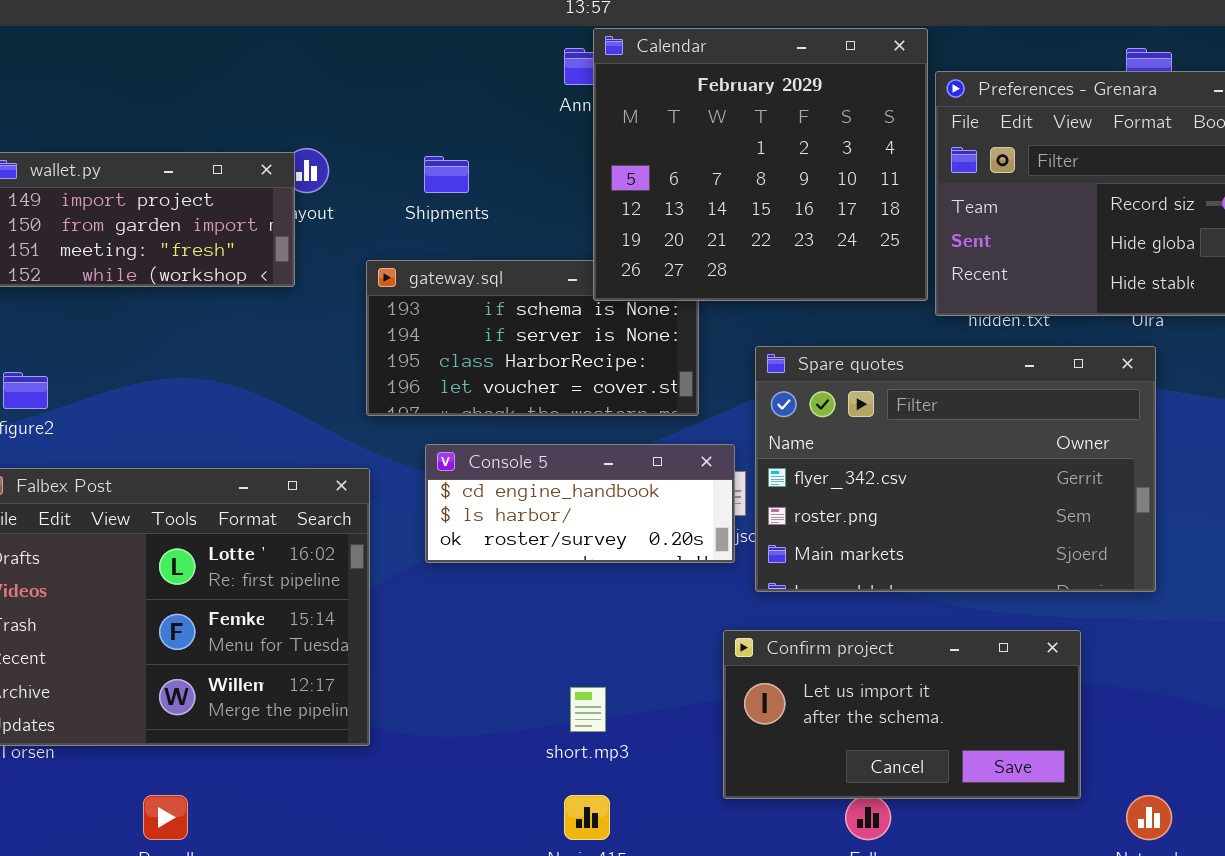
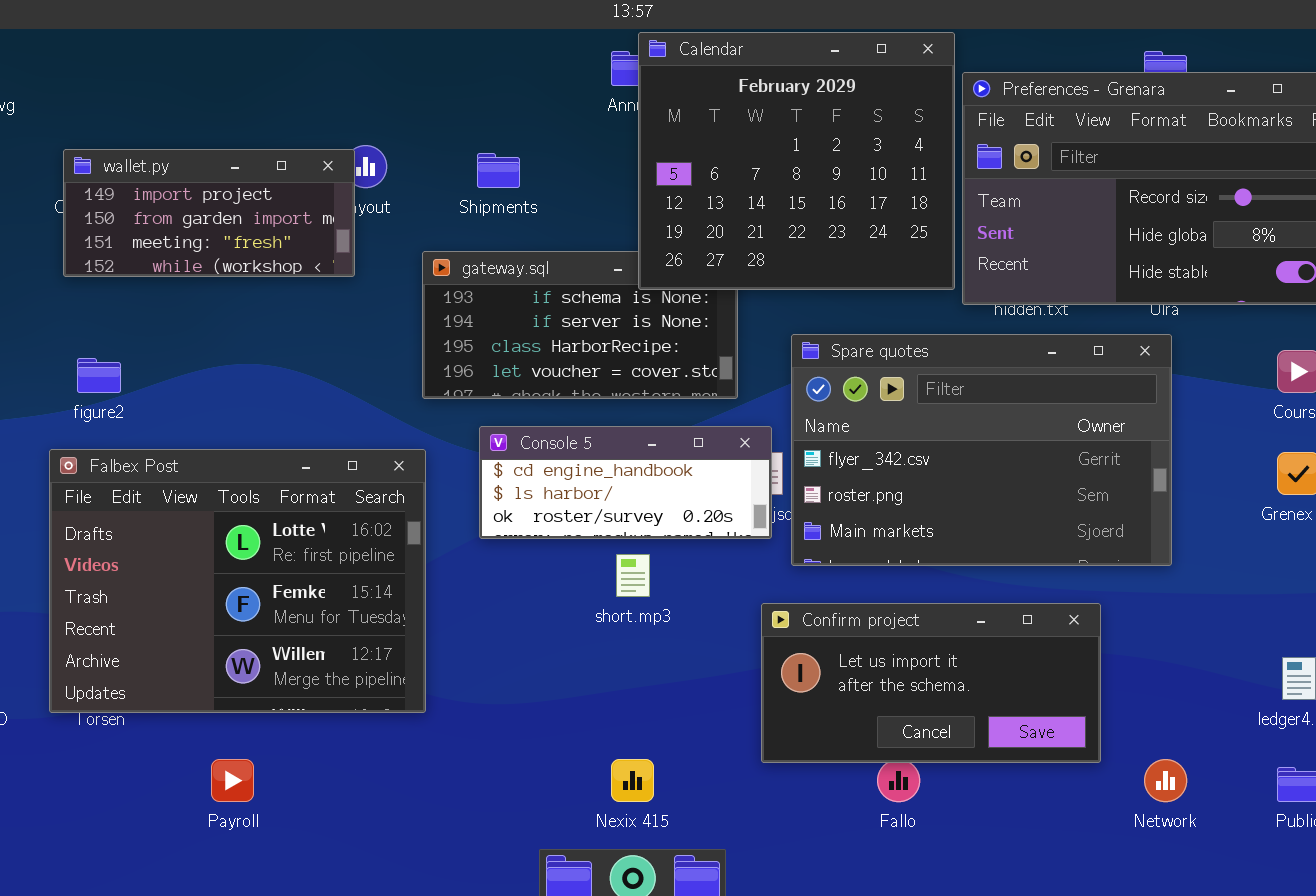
short.mp3: [570,687,606,732] -> [616,554,650,597], moved

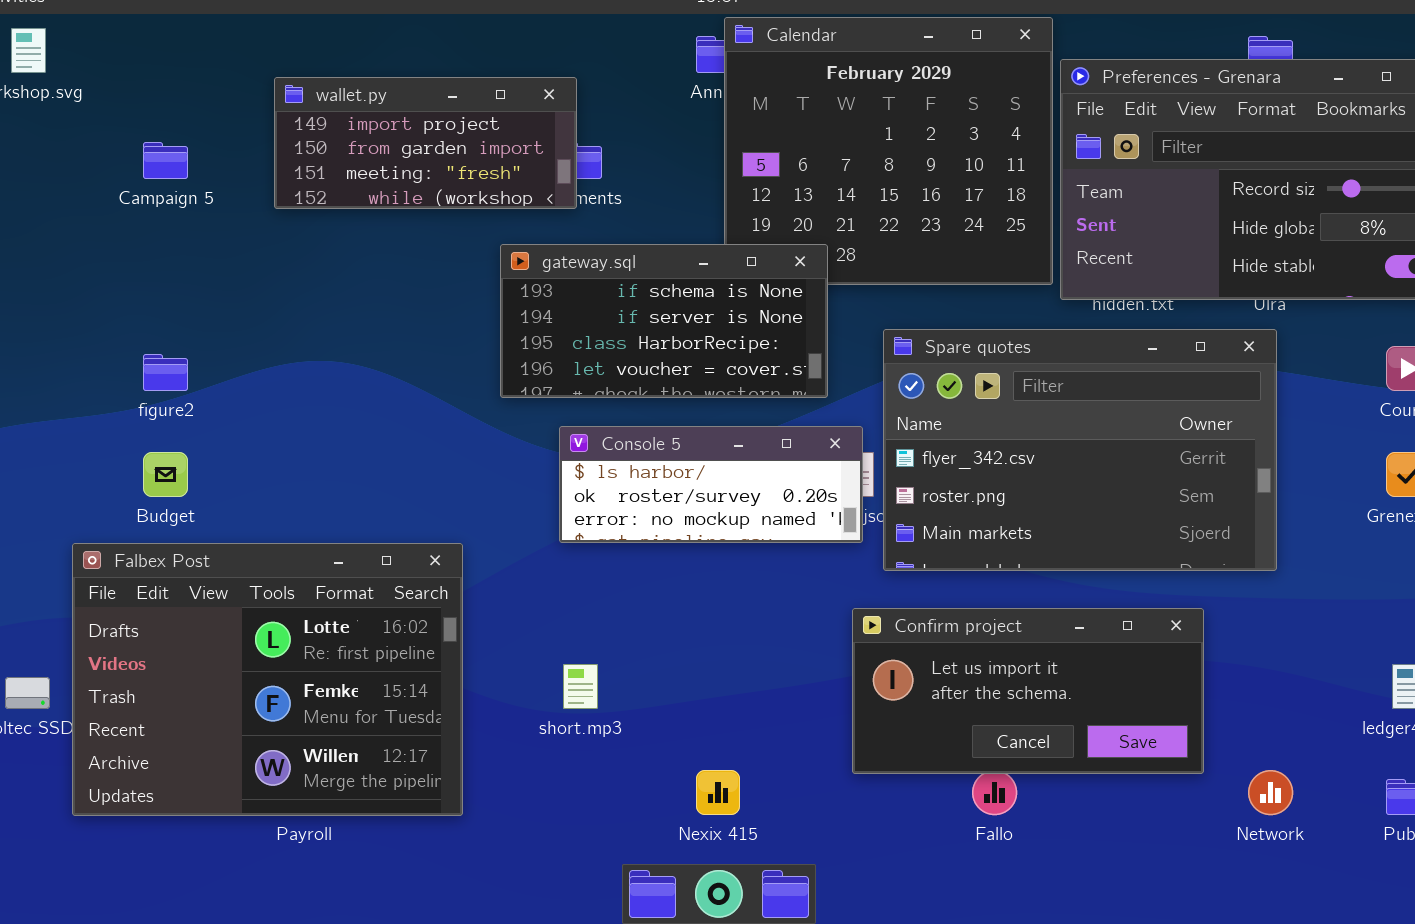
wallet.py: [63,149,355,277] -> [274,77,577,209], moved
gateway.sql: [422,251,738,399] -> [500,244,828,398], raised
Console 5: [479,426,772,539] -> [559,426,863,543], scrolled down 1 row
Falbex Post: [49,449,426,713] -> [72,543,463,816], moved
short.mp3: [616,554,650,597] -> [563,664,598,709], moved

